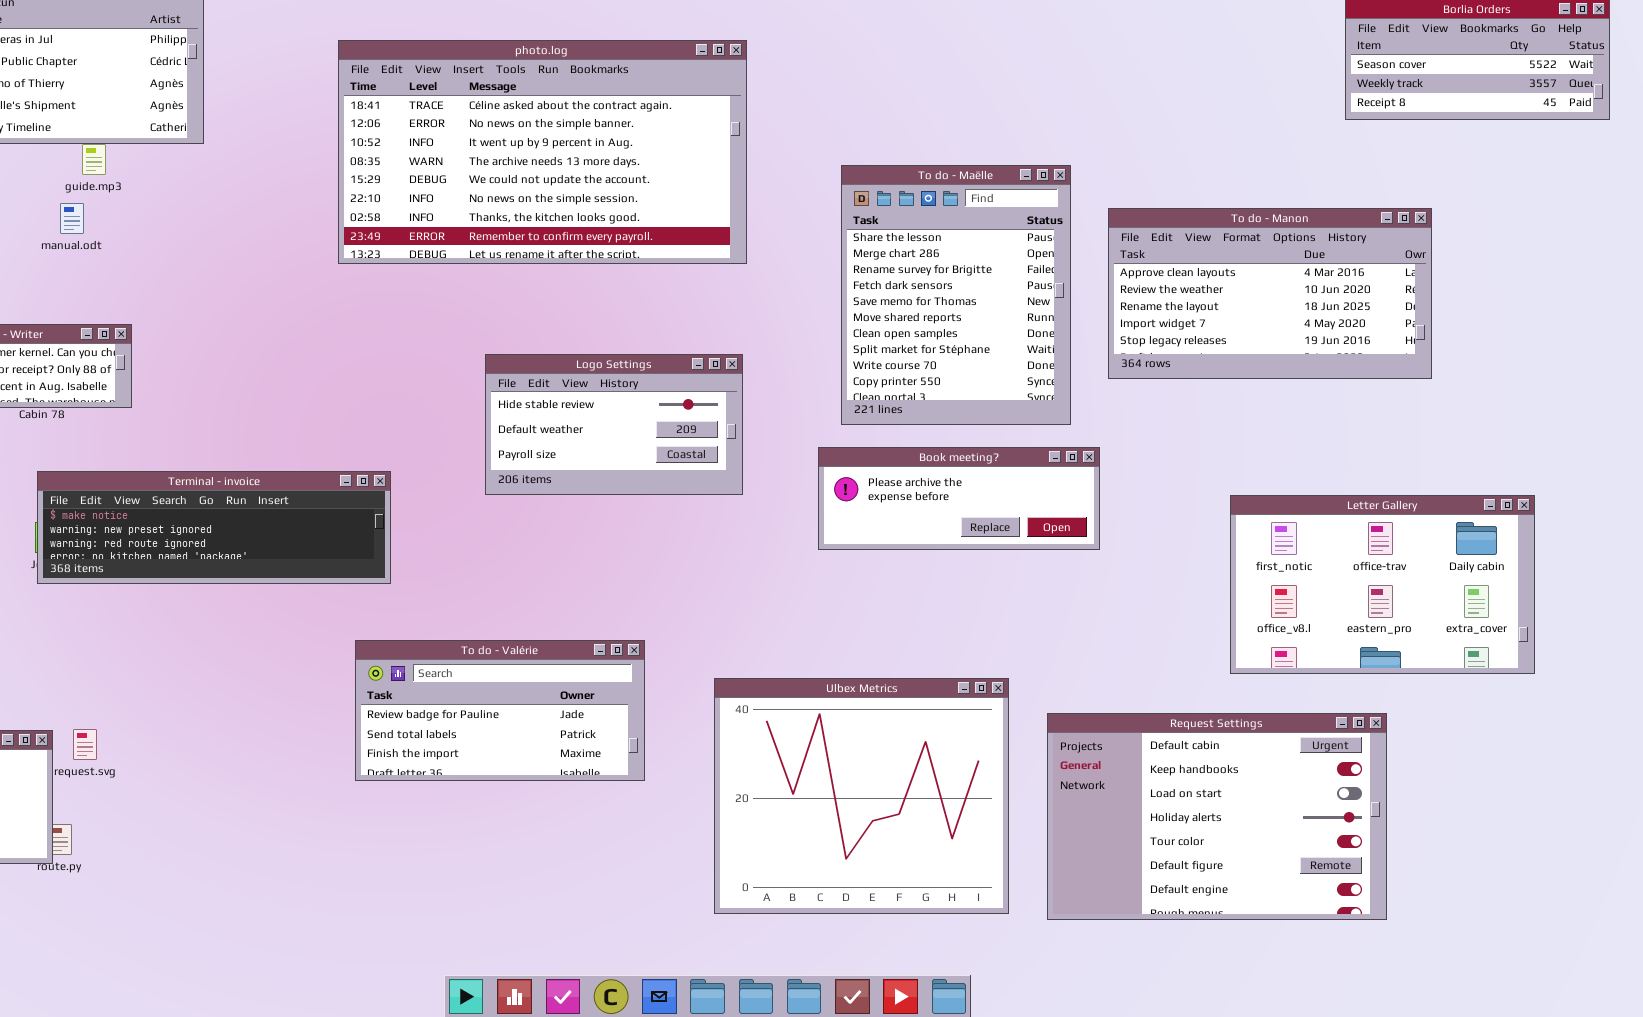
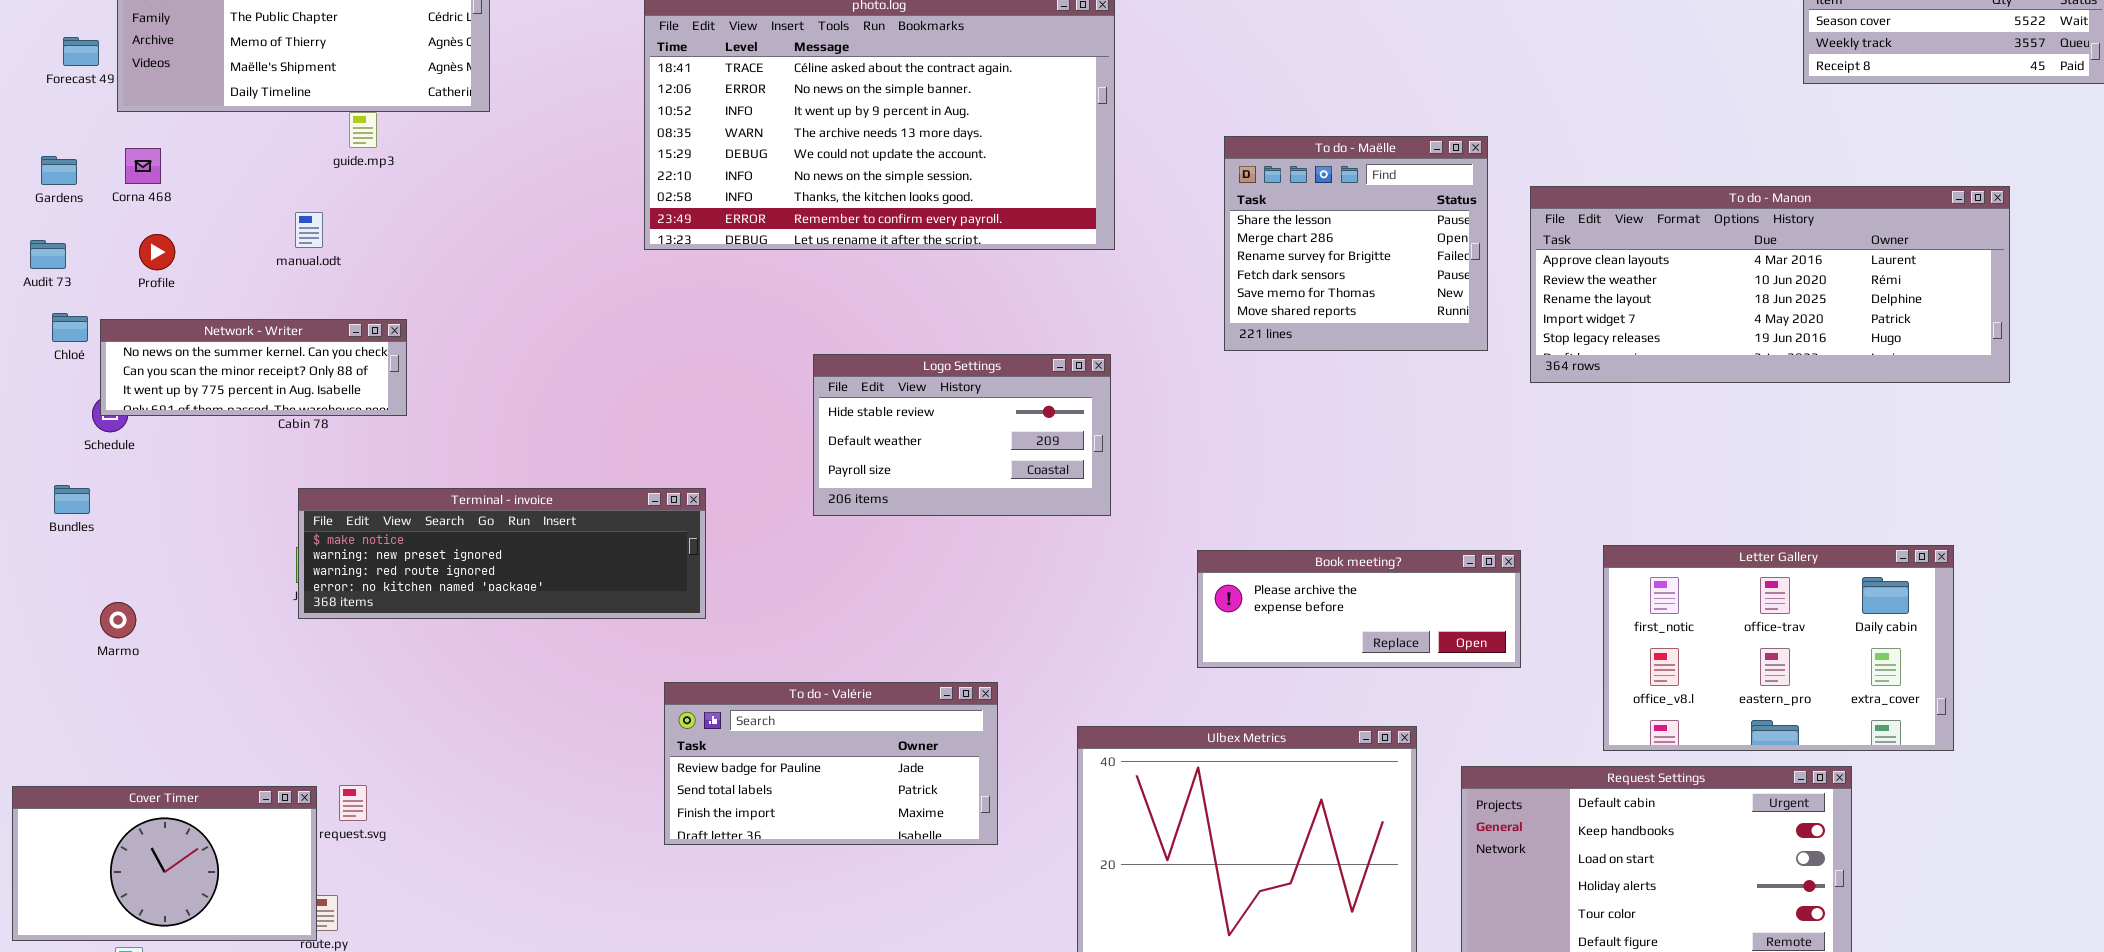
To do - Maëlle: [841,165,1071,425] -> [1224,136,1488,351], resized
manual.odt: [60,203,84,234] -> [295,212,323,248], moved
To do - Manon: [1108,208,1432,379] -> [1530,186,2010,383], resized
Book meeting?: [818,447,1100,550] -> [1197,550,1521,668], moved
Letter Gallery: [1230,495,1535,674] -> [1603,545,1954,751], moved

